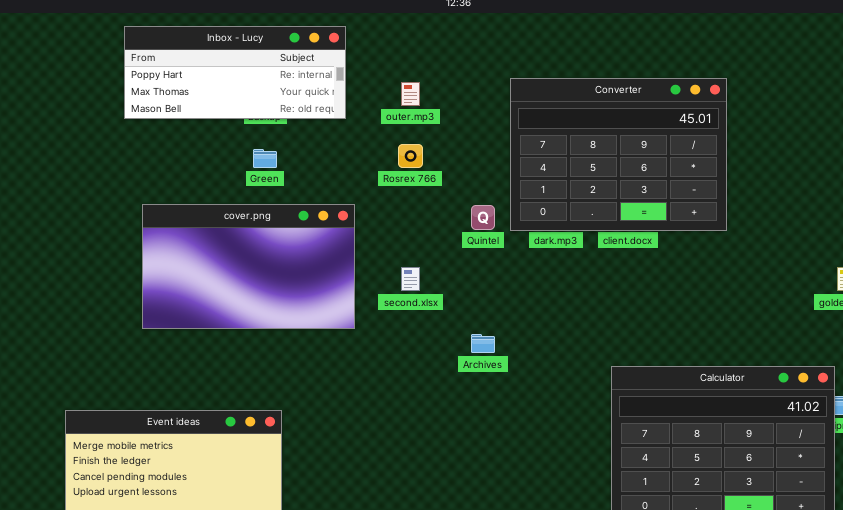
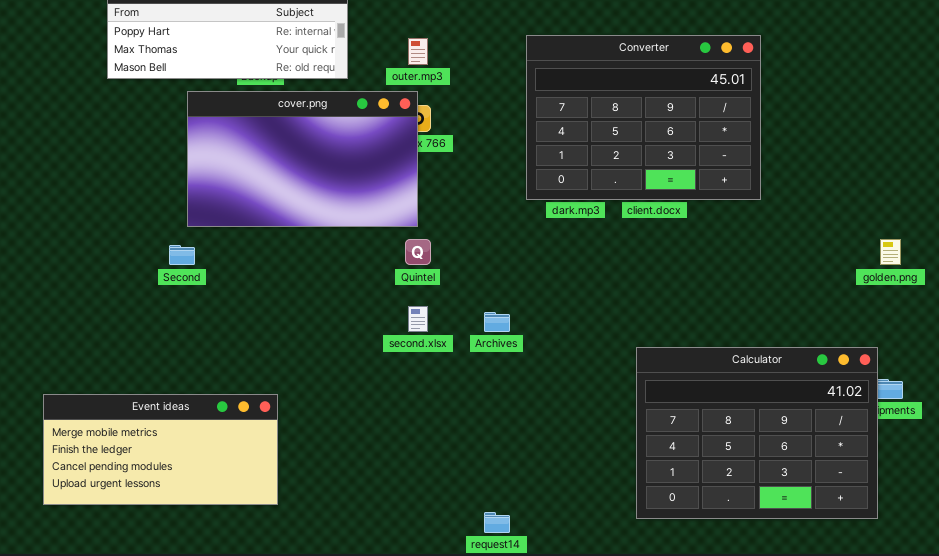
cover.png: [142,204,355,329] -> [187,91,418,227], moved
Quintel: [471,205,495,230] -> [405,239,431,265], moved
second.xlsx: [401,267,420,291] -> [408,306,428,332], moved

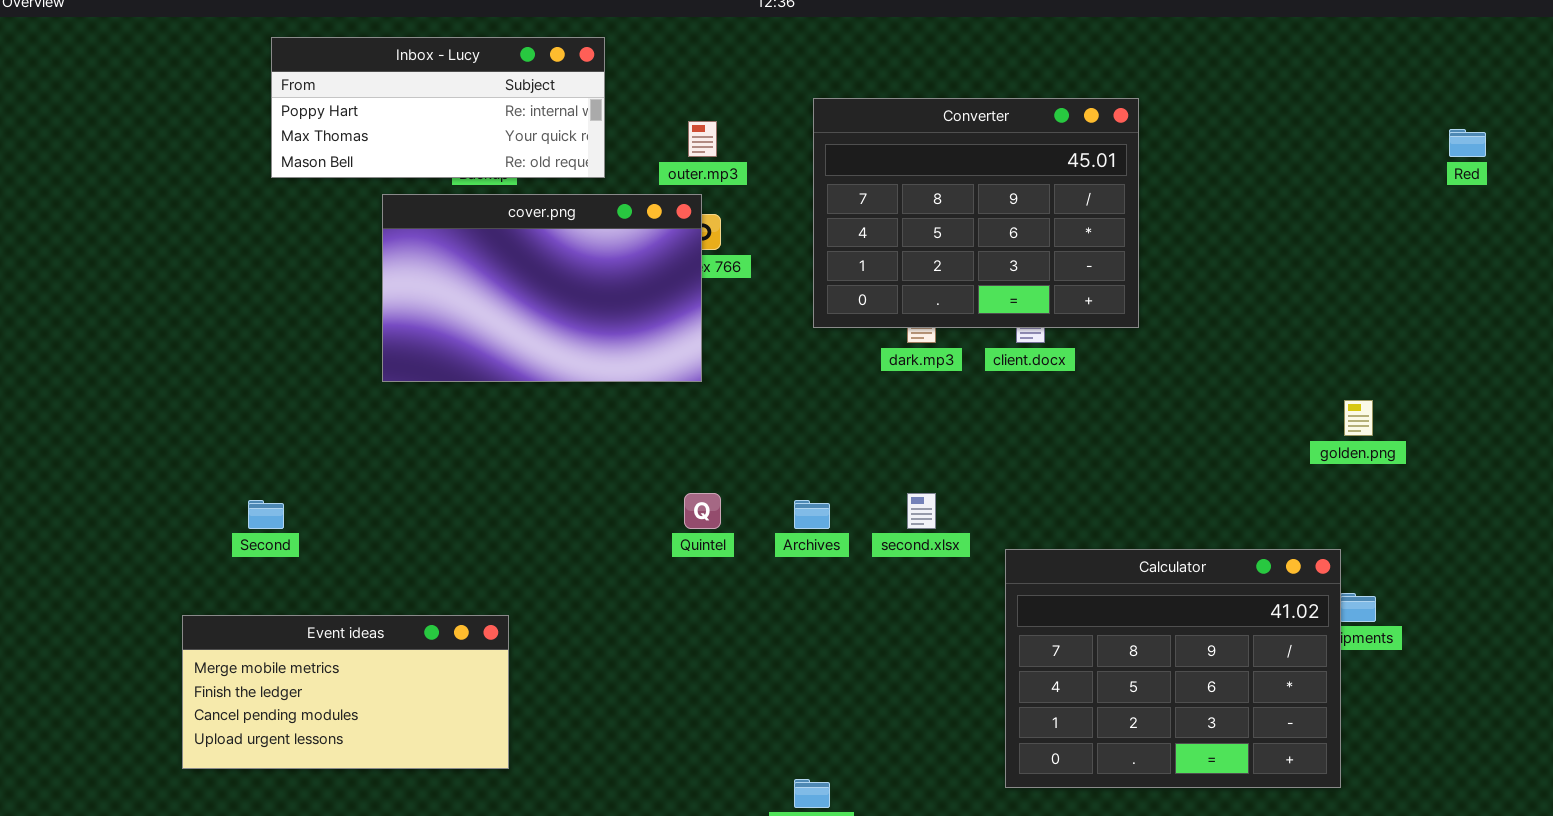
Converter: [526,35,761,200] -> [813,98,1139,328], moved
Quintel: [405,239,431,265] -> [684,493,721,529], moved
Second: [169,245,195,265] -> [248,500,284,529], moved
second.xlsx: [408,306,428,332] -> [907,493,936,529], moved

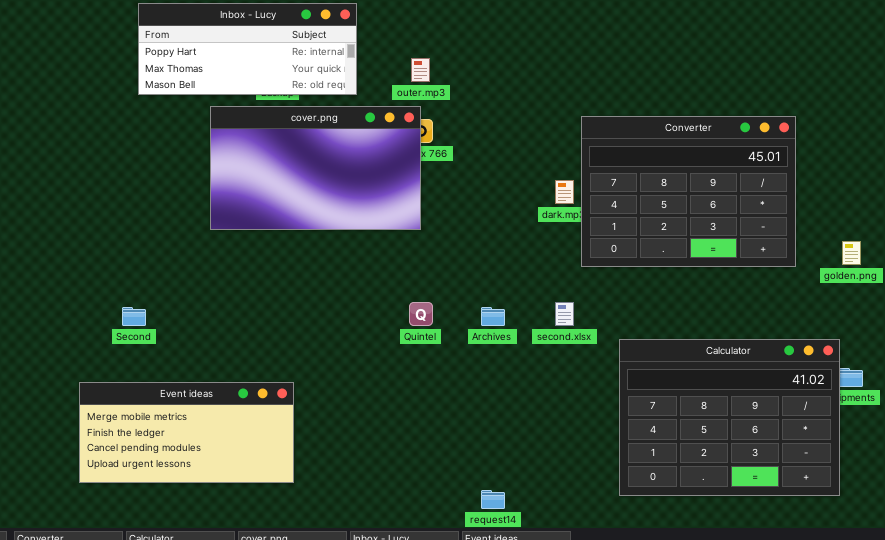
Converter: [813,98,1139,328] -> [581,116,796,267], moved

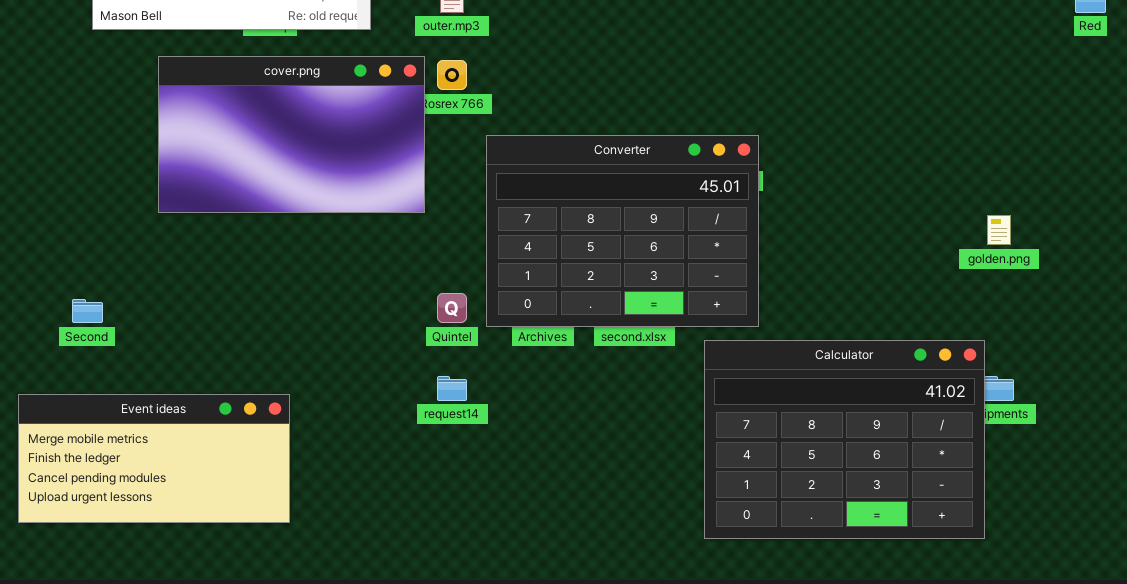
cover.png: [210,106,421,230] -> [158,56,425,213], moved
Converter: [581,116,796,267] -> [486,135,759,327], moved
request14: [481,490,505,509] -> [437,376,467,401], moved

